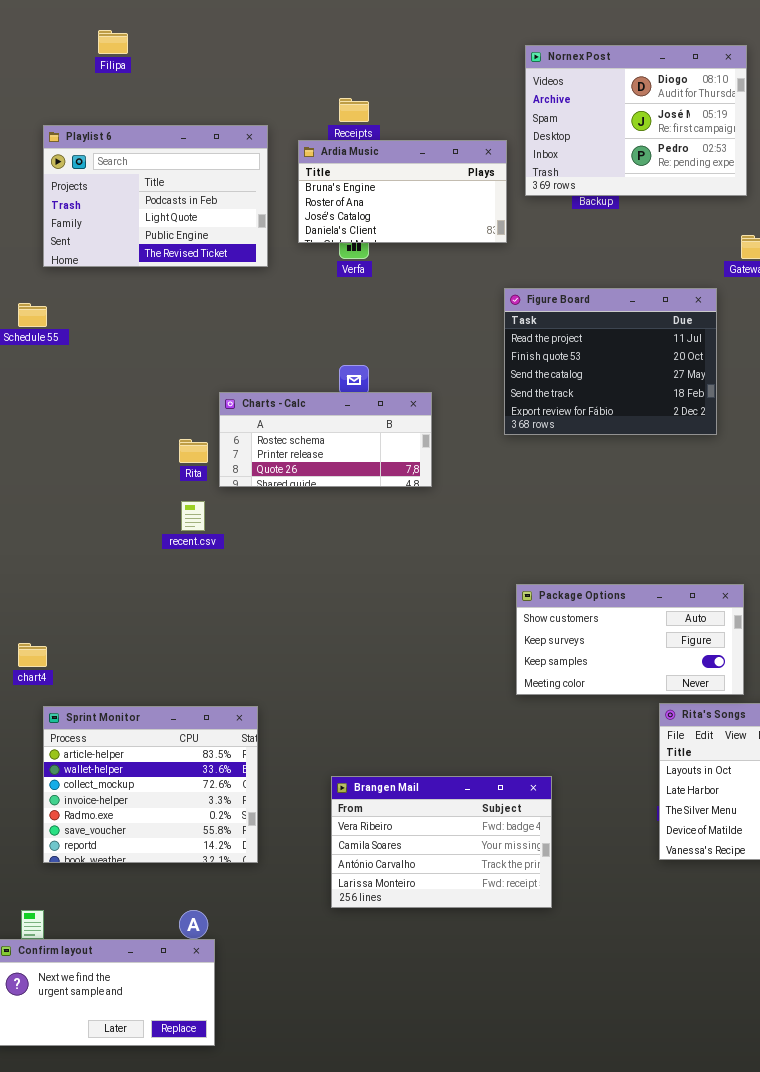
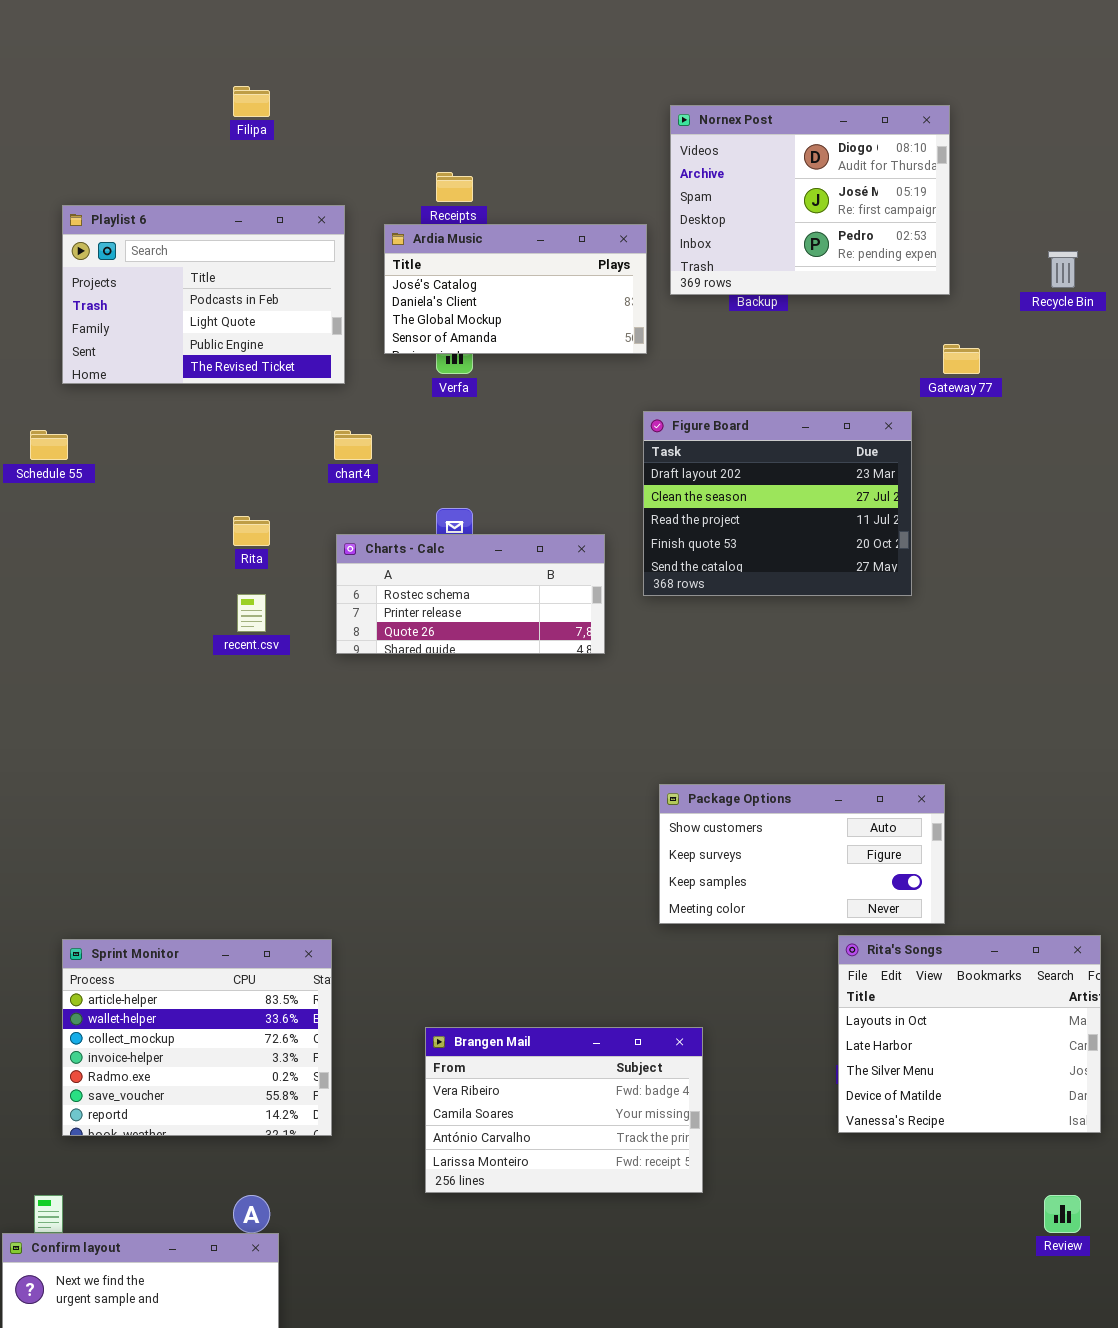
Filipa: [98,30,128,54] -> [233,86,270,117], moved
Ardia Music: [298,140,507,243] -> [384,224,647,354], scrolled down 2 rows
Figure Board: [504,288,717,435] -> [643,411,912,596], scrolled up 2 rows
Charts - Calc: [219,392,432,487] -> [336,534,605,654], moved
Rita: [179,439,208,463] -> [233,516,270,546], moved
recent.csv: [181,501,205,531] -> [237,594,266,632], moved
chart4: [18,643,47,667] -> [334,430,372,460], moved

